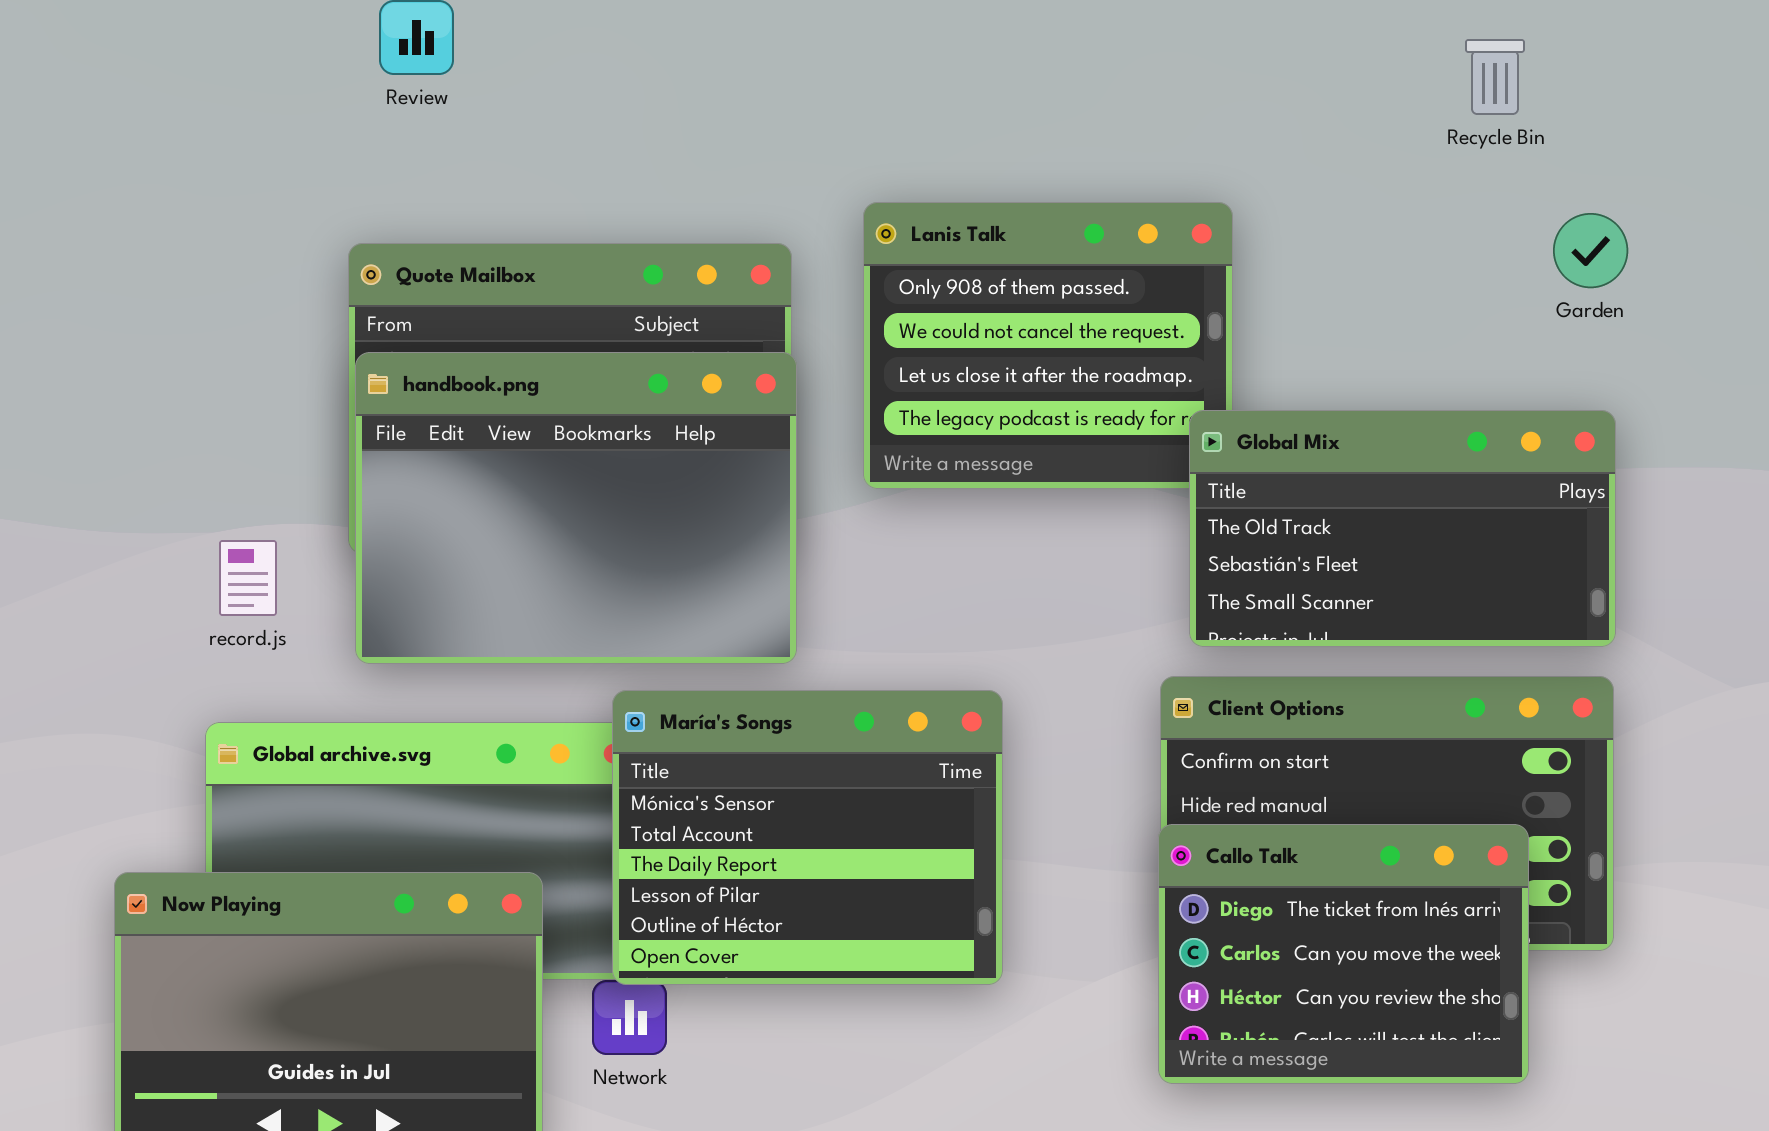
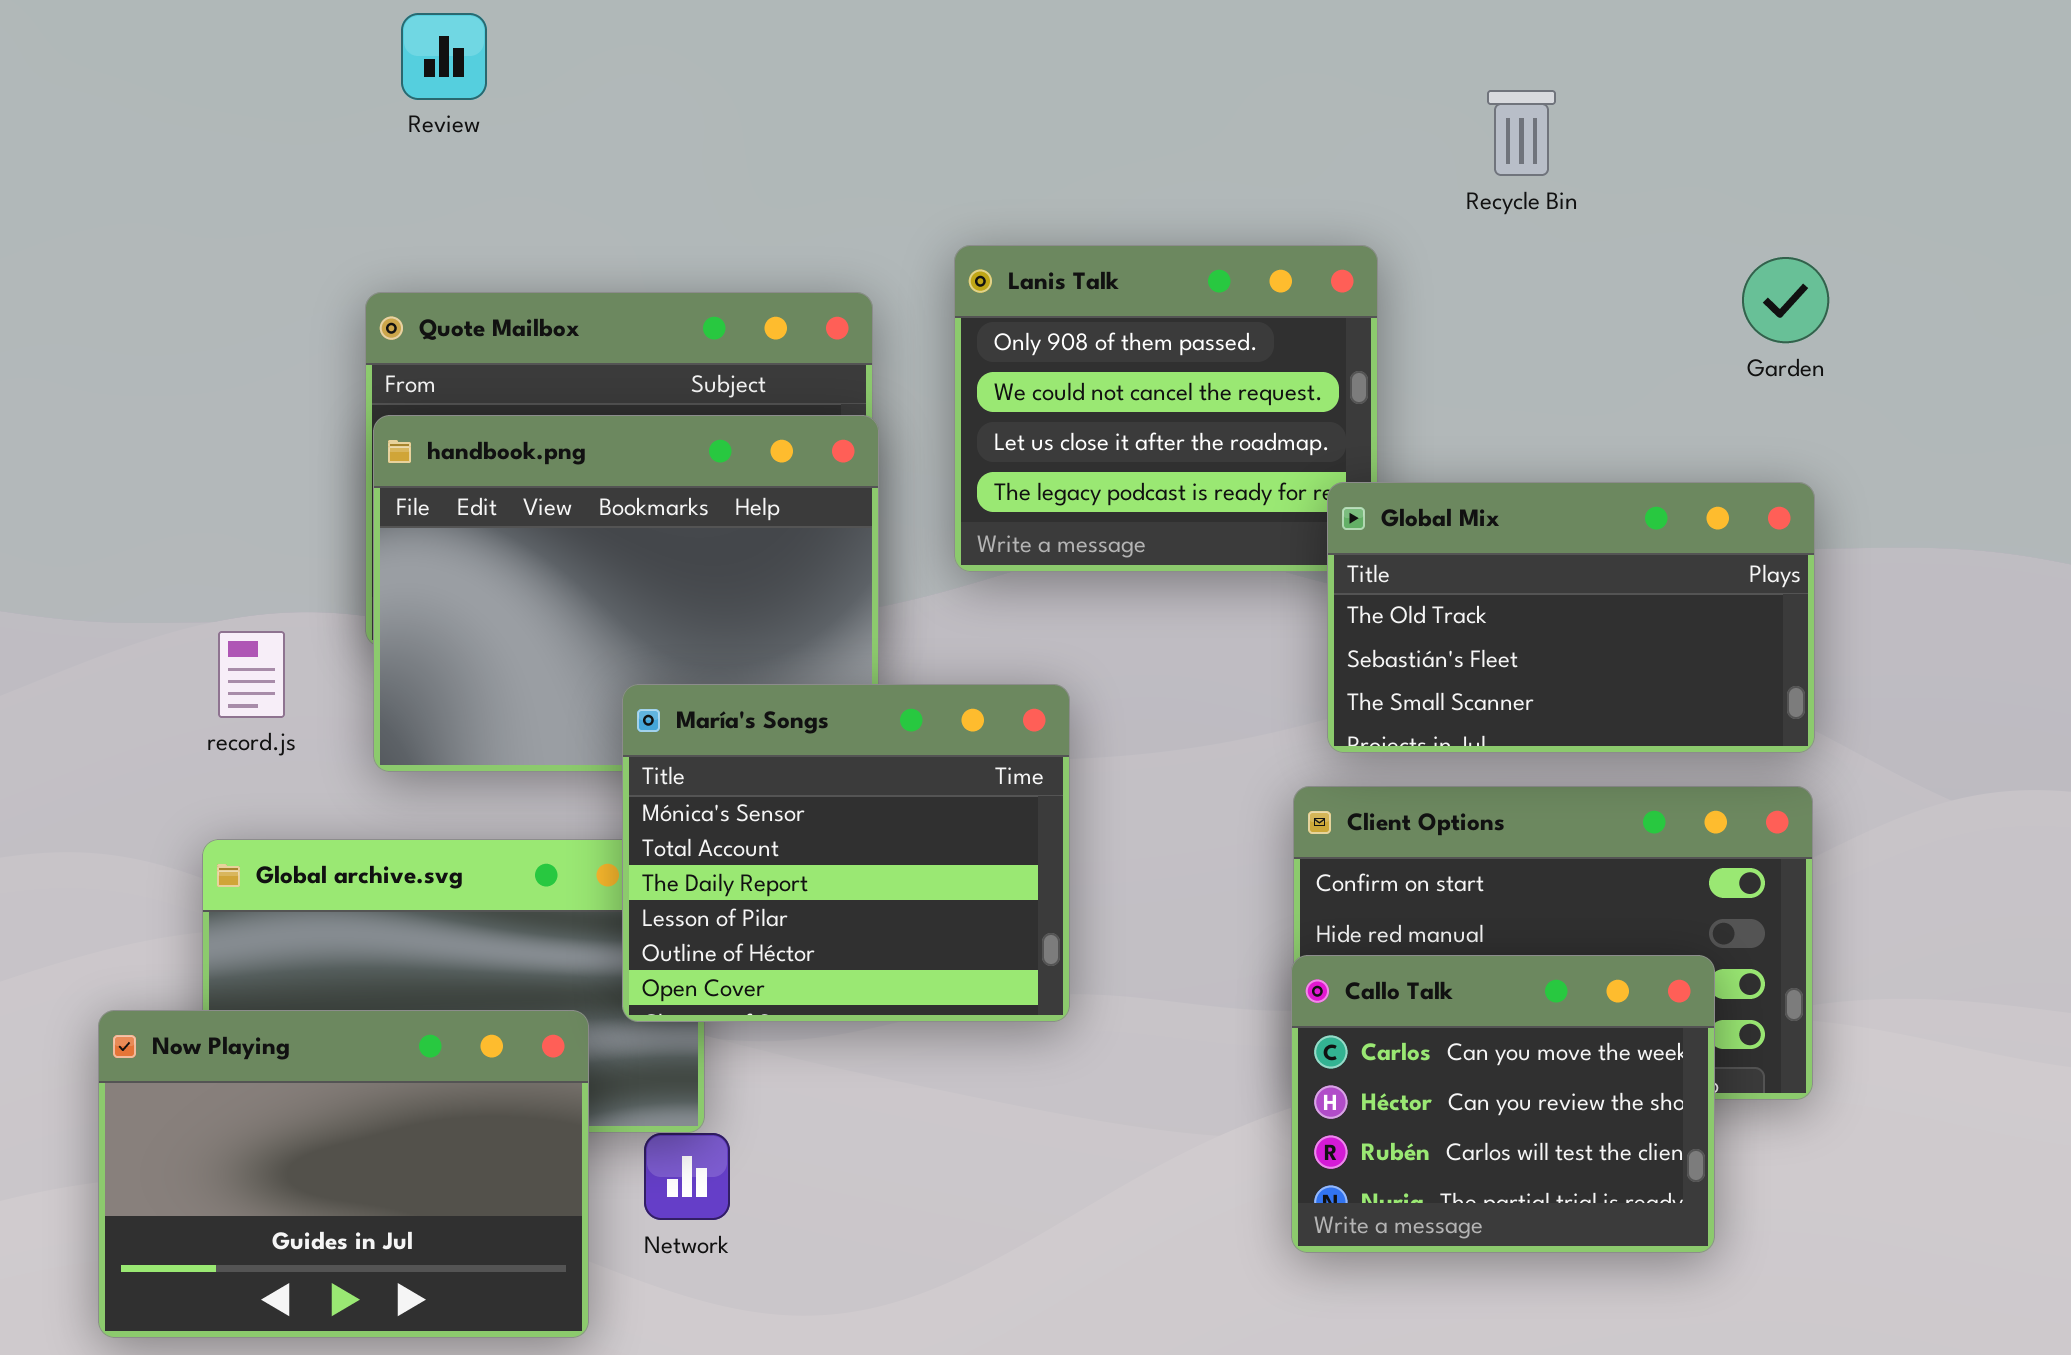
Recycle Bin: [1465,39,1525,115] -> [1487,90,1556,176], moved
María's Songs: [612,690,1003,985] -> [622,684,1070,1022], moved
Callo Talk: [1158,824,1529,1084] -> [1291,955,1715,1253], scrolled down 1 row

